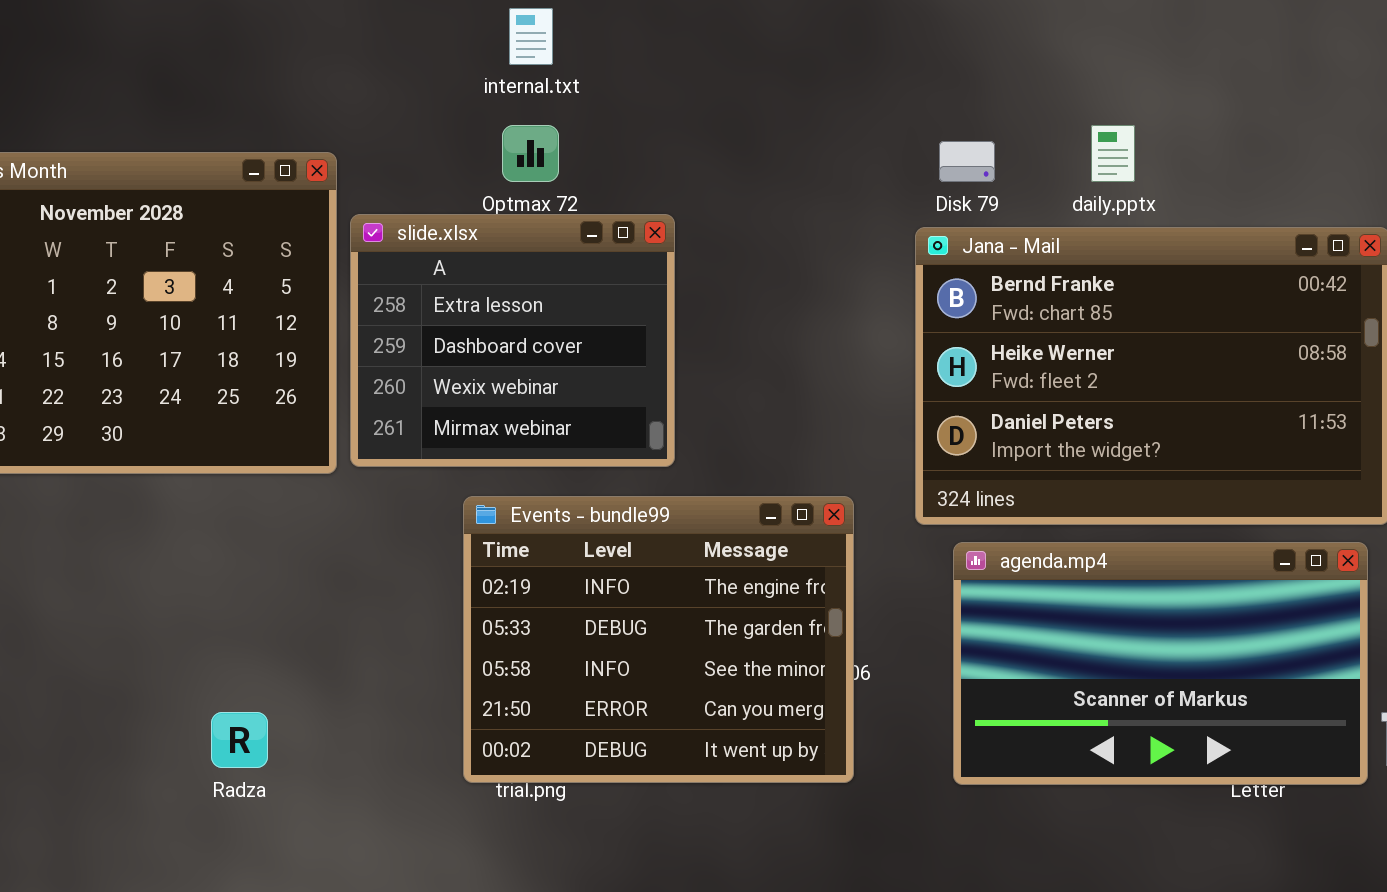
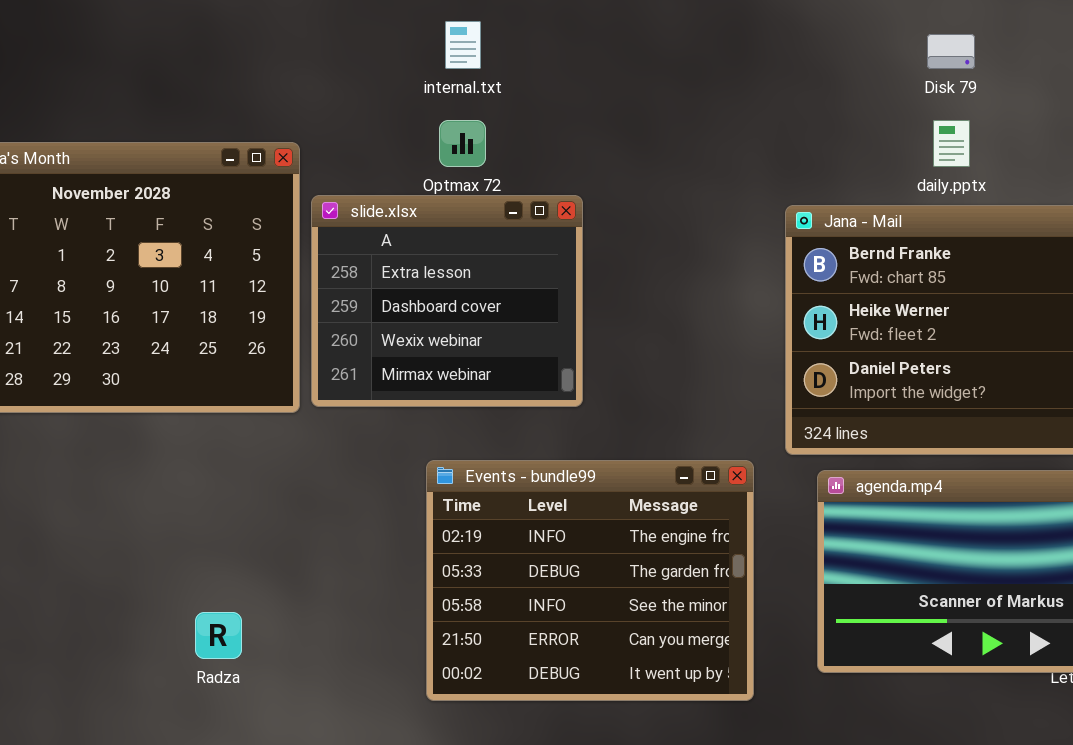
Disk 79: [939,141,995,182] -> [927,34,975,69], moved
Events - bundle99: [463,496,854,783] -> [426,460,754,701], moved

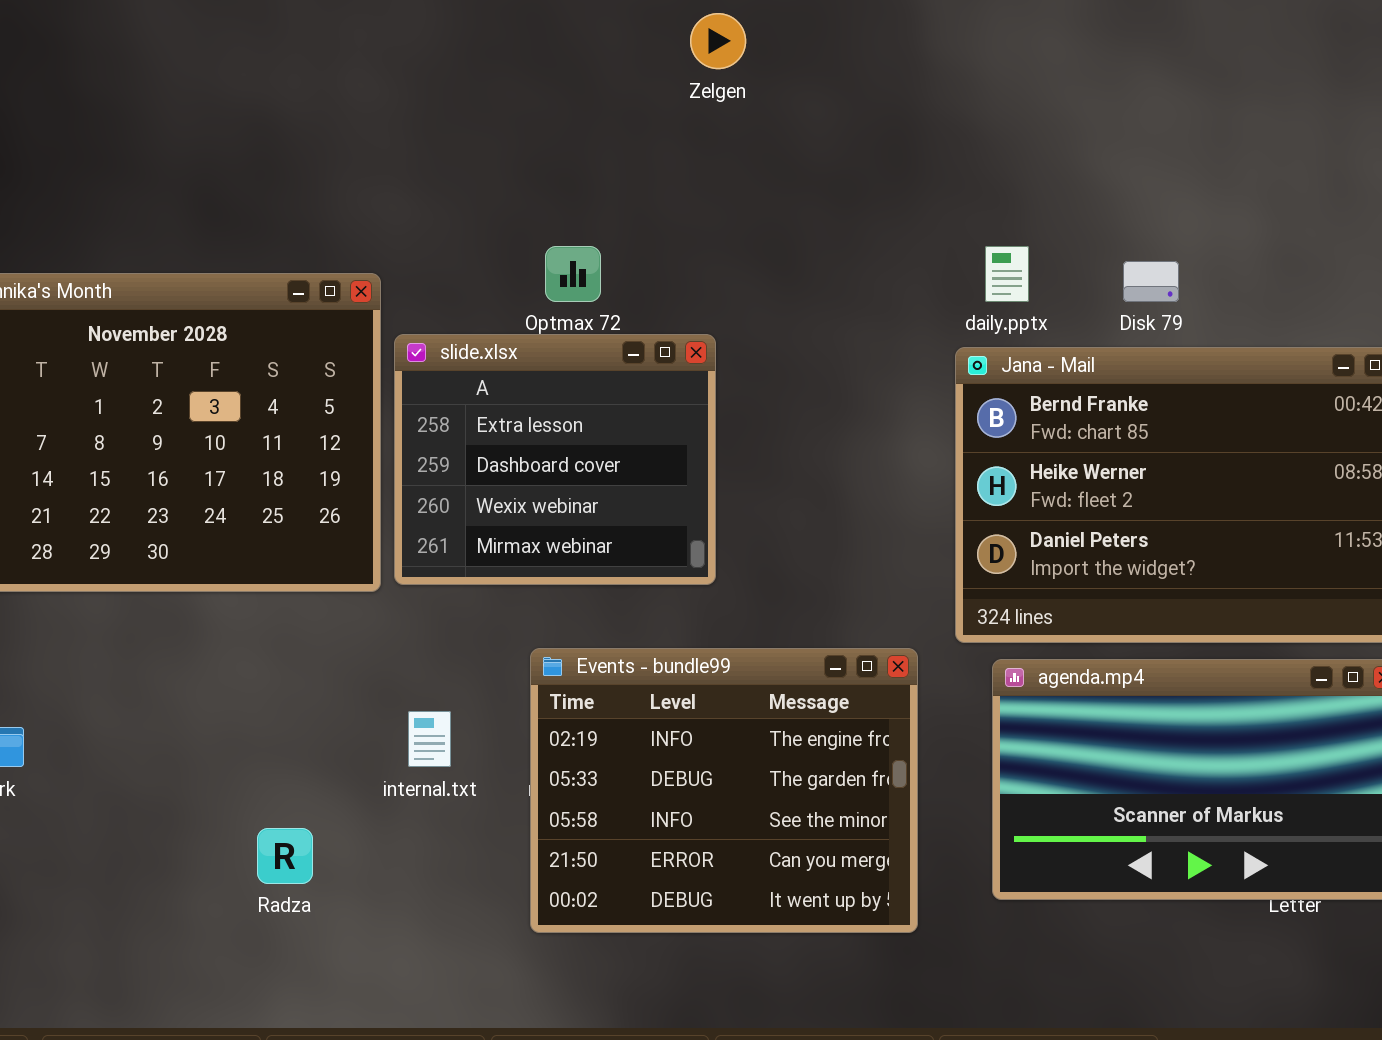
internal.txt: [445,21,481,69] -> [408,711,451,767], moved
Disk 79: [927,34,975,69] -> [1123,261,1179,302], moved
daily.pptx: [933,120,970,167] -> [985,246,1029,302], moved

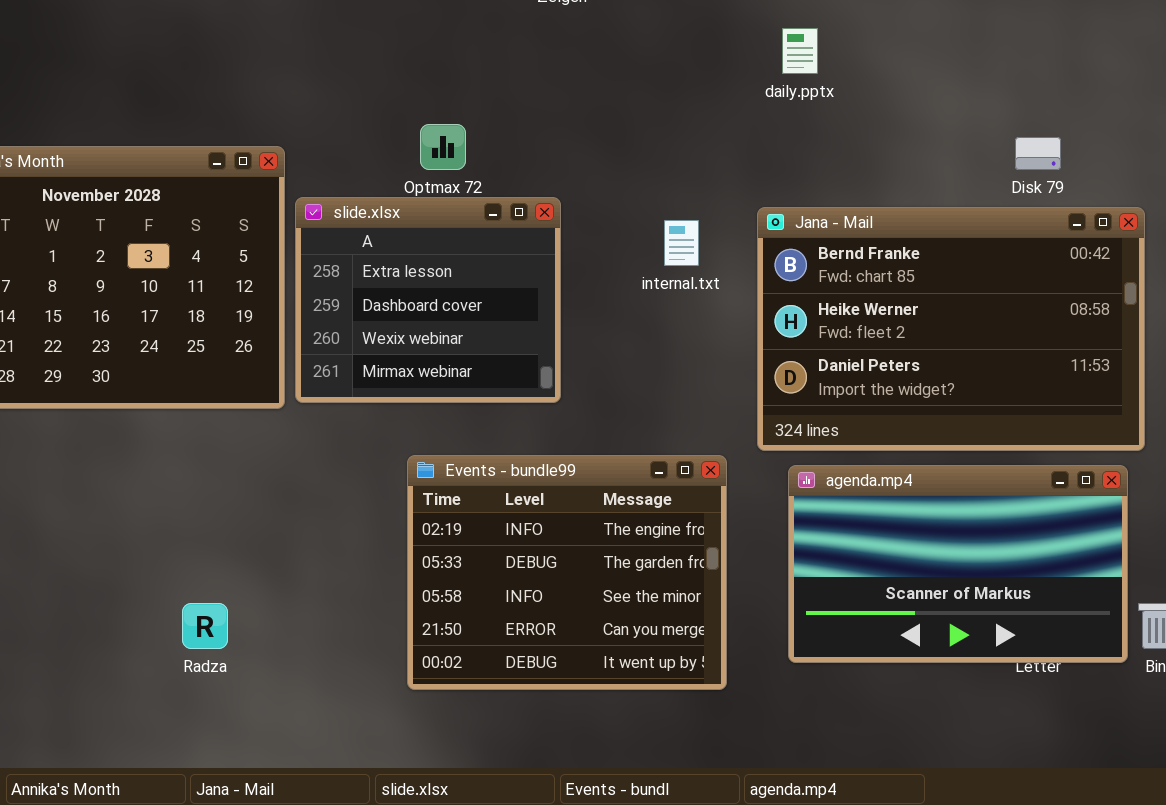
daily.pptx: [985,246,1029,302] -> [782,28,818,74], moved
Disk 79: [1123,261,1179,302] -> [1015,137,1061,170], moved
internal.txt: [408,711,451,767] -> [664,220,699,266], moved

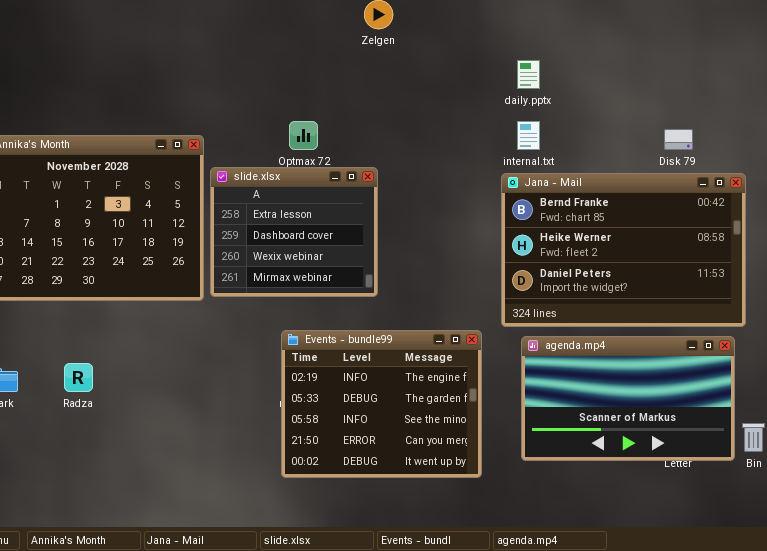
internal.txt: [664,220,699,266] -> [517,121,540,150], moved
Radza: [182,603,228,649] -> [64,363,93,392], moved

